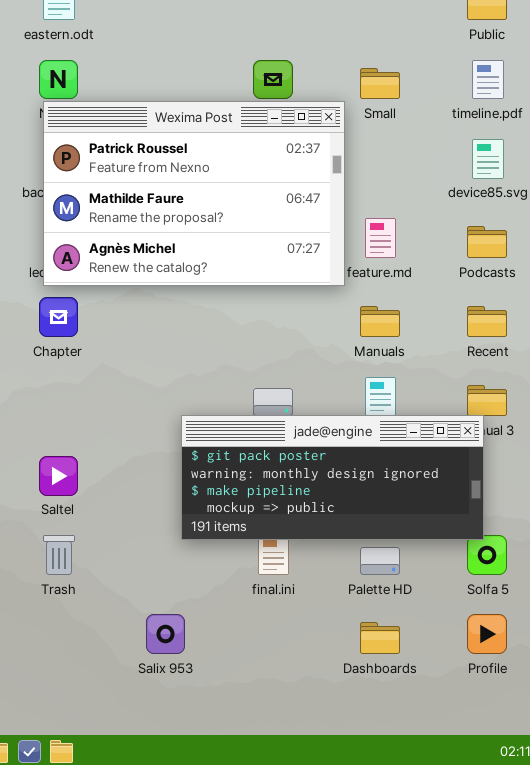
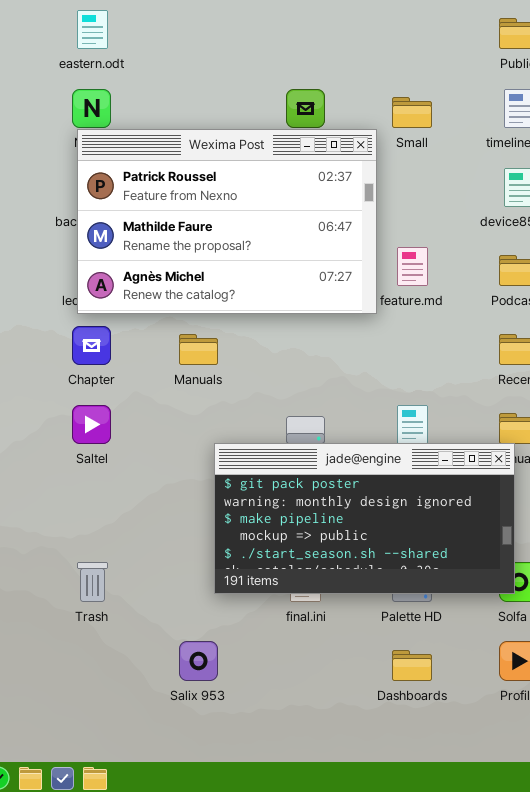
Manuals: [360,306,400,337] -> [179,334,218,365], moved
jade@engine: [181,415,484,540] -> [214,443,515,594], resized
Saltel: [39,456,78,496] -> [72,405,111,444], moved

